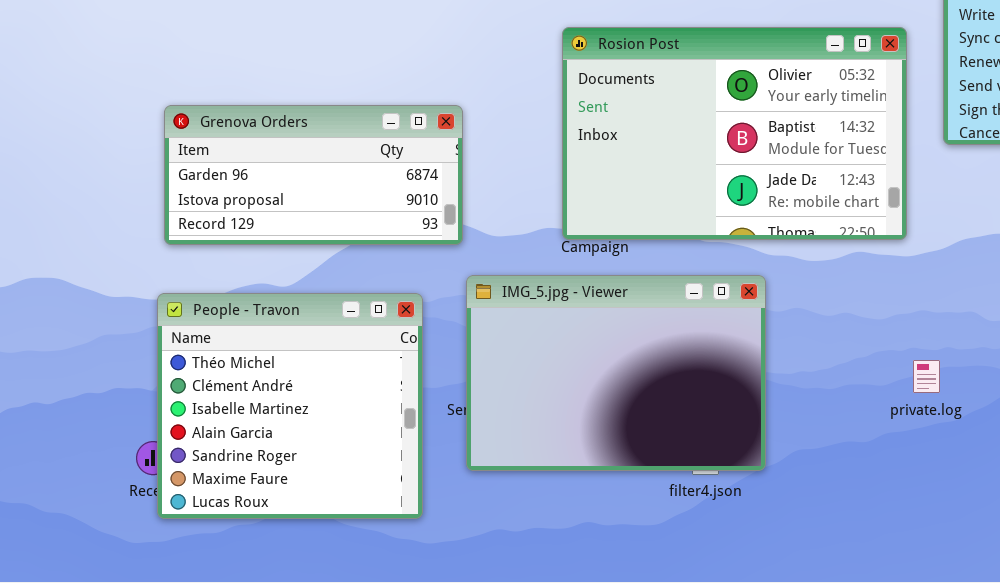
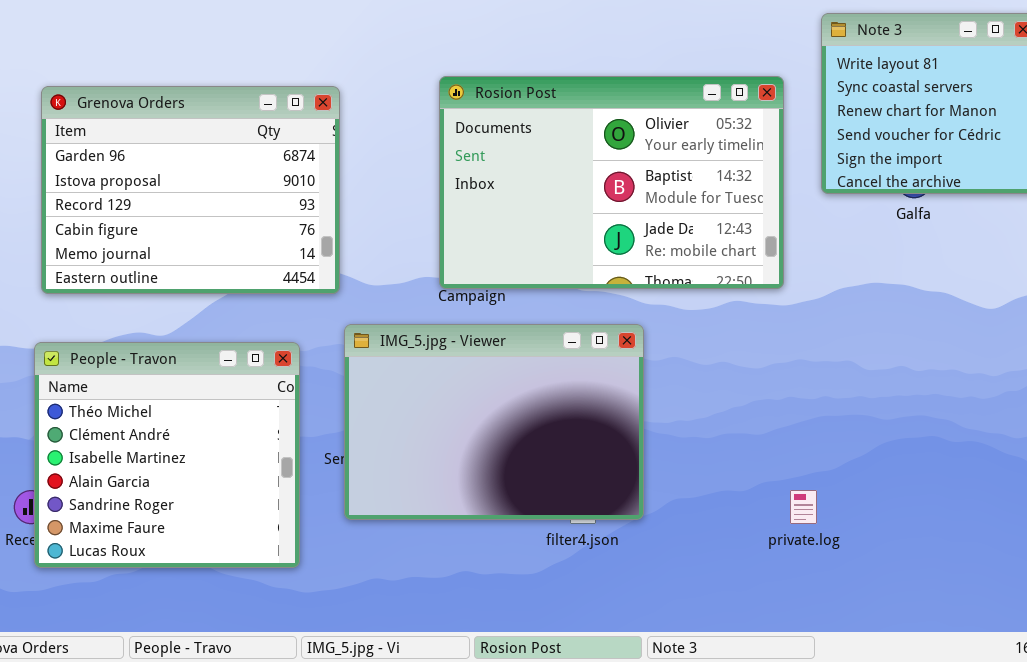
Grenova Orders: [164,105,463,245] -> [41,86,340,294], resized
private.log: [913,360,940,393] -> [790,490,817,524], moved

